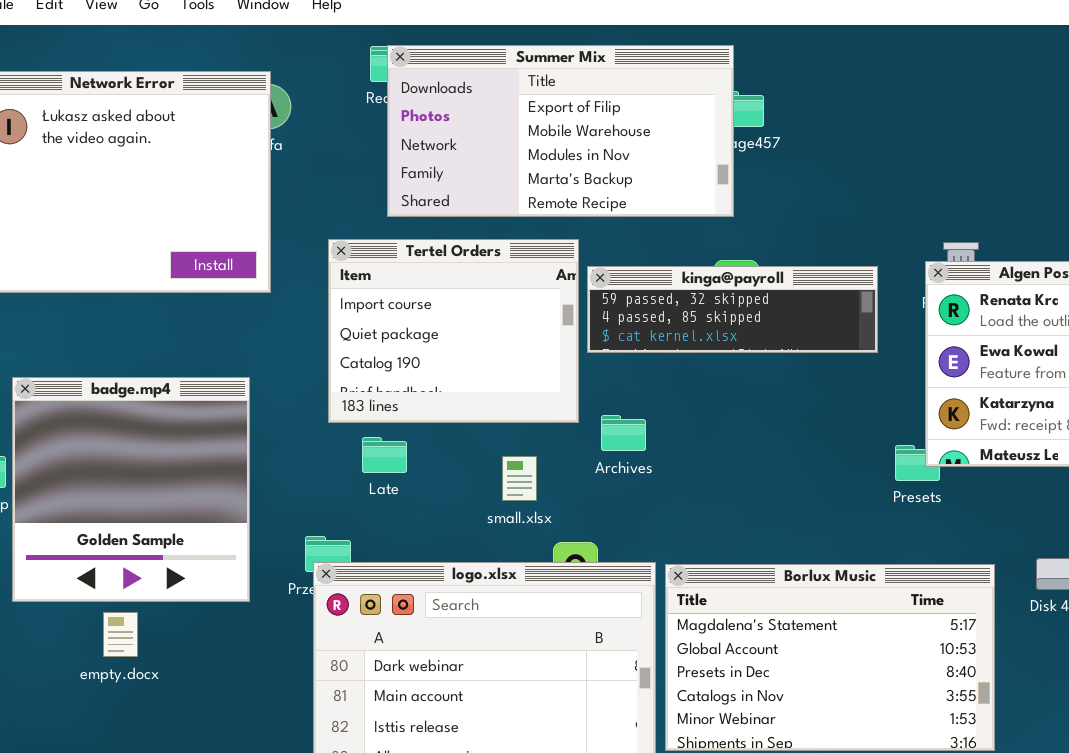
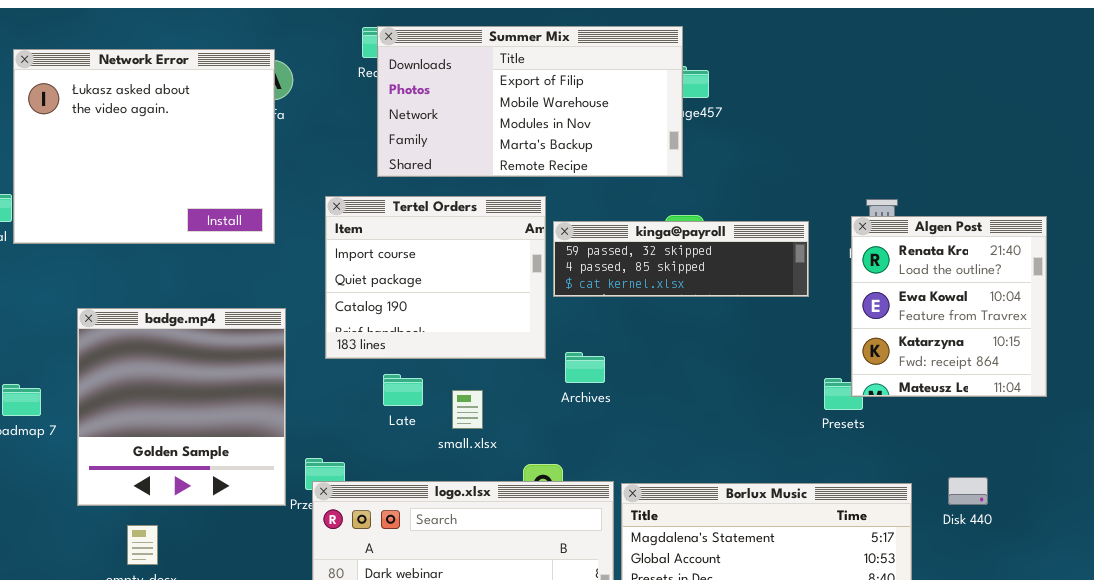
badge.mp4: [12,377,250,602] -> [77,308,286,506], moved
Late: [362,437,407,473] -> [383,374,423,406], moved
small.xlsx: [502,456,537,501] -> [452,390,483,429], moved

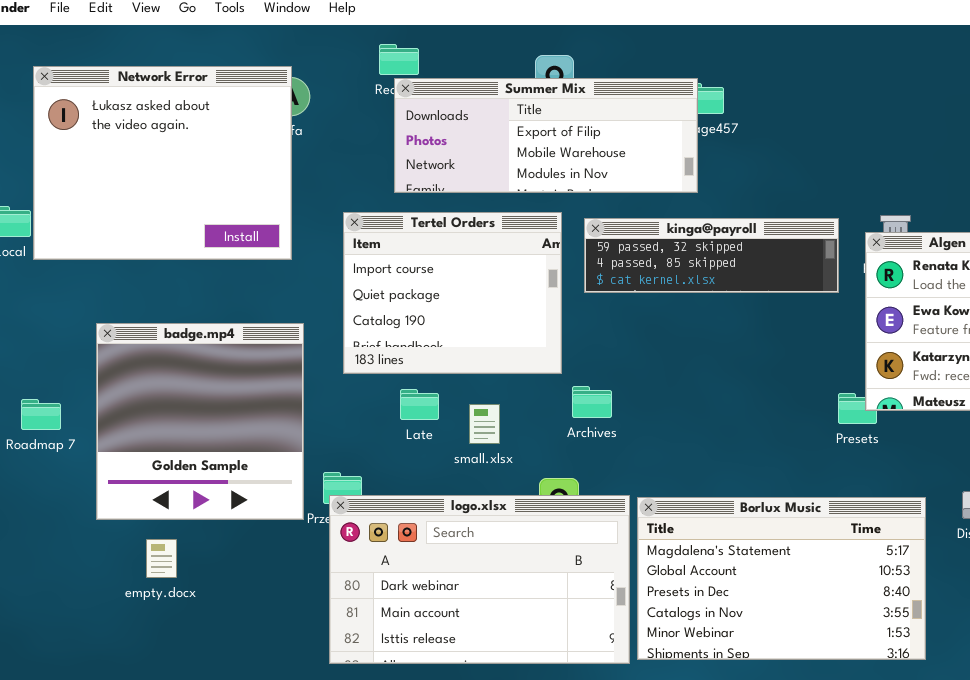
Summer Mix: [377,26,683,177] -> [394,78,698,193], resized
kinga@payroll: [553,221,809,297] -> [584,218,839,293], moved
Archives: [565,352,605,383] -> [572,386,612,418], moved

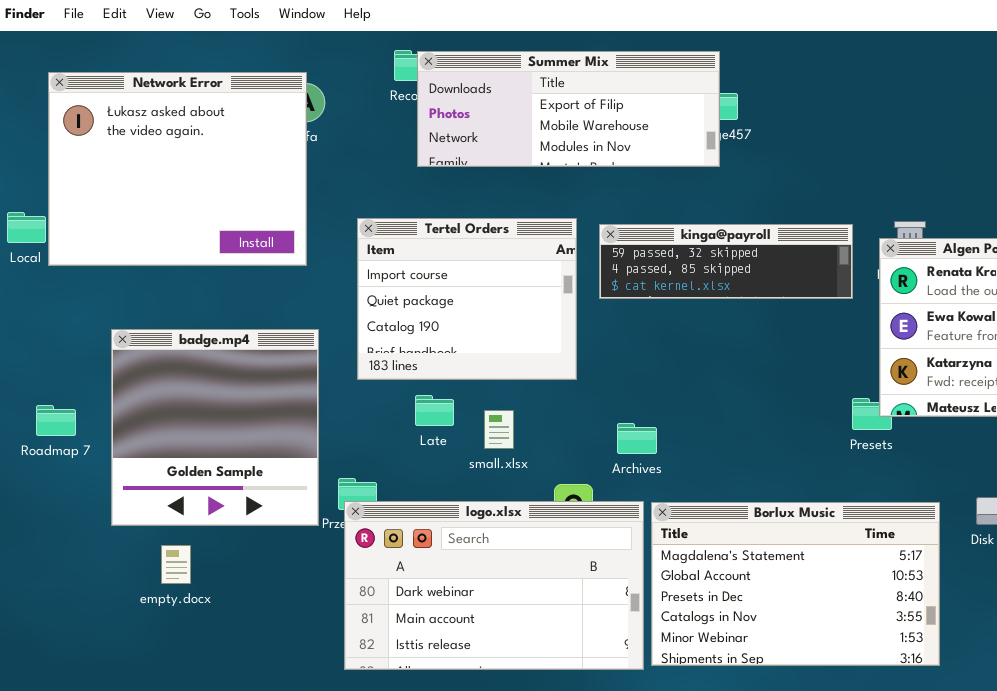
Summer Mix: [394,78,698,193] -> [417,51,720,167], moved
Archives: [572,386,612,418] -> [617,423,657,454], moved

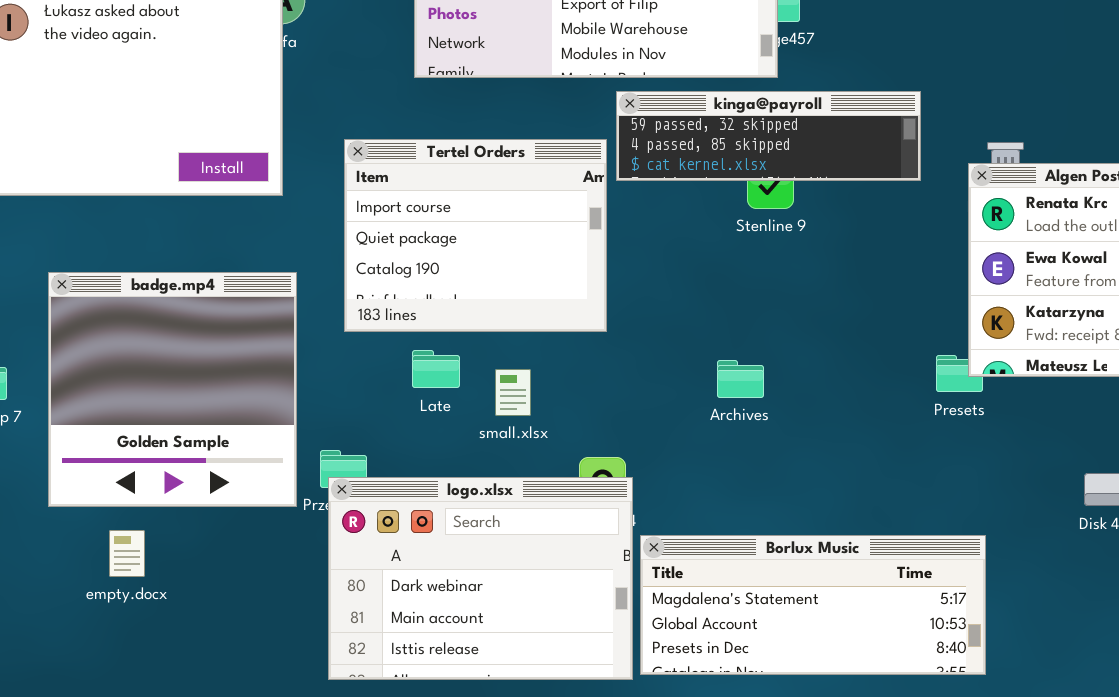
kinga@payroll: [599,224,853,299] -> [616,91,921,181], moved
Archives: [617,423,657,454] -> [717,360,764,398], moved
logo.xlsx: [344,501,644,670] -> [328,477,633,680], resized
Borlux Music: [651,502,940,666] -> [640,535,986,675], moved, resized

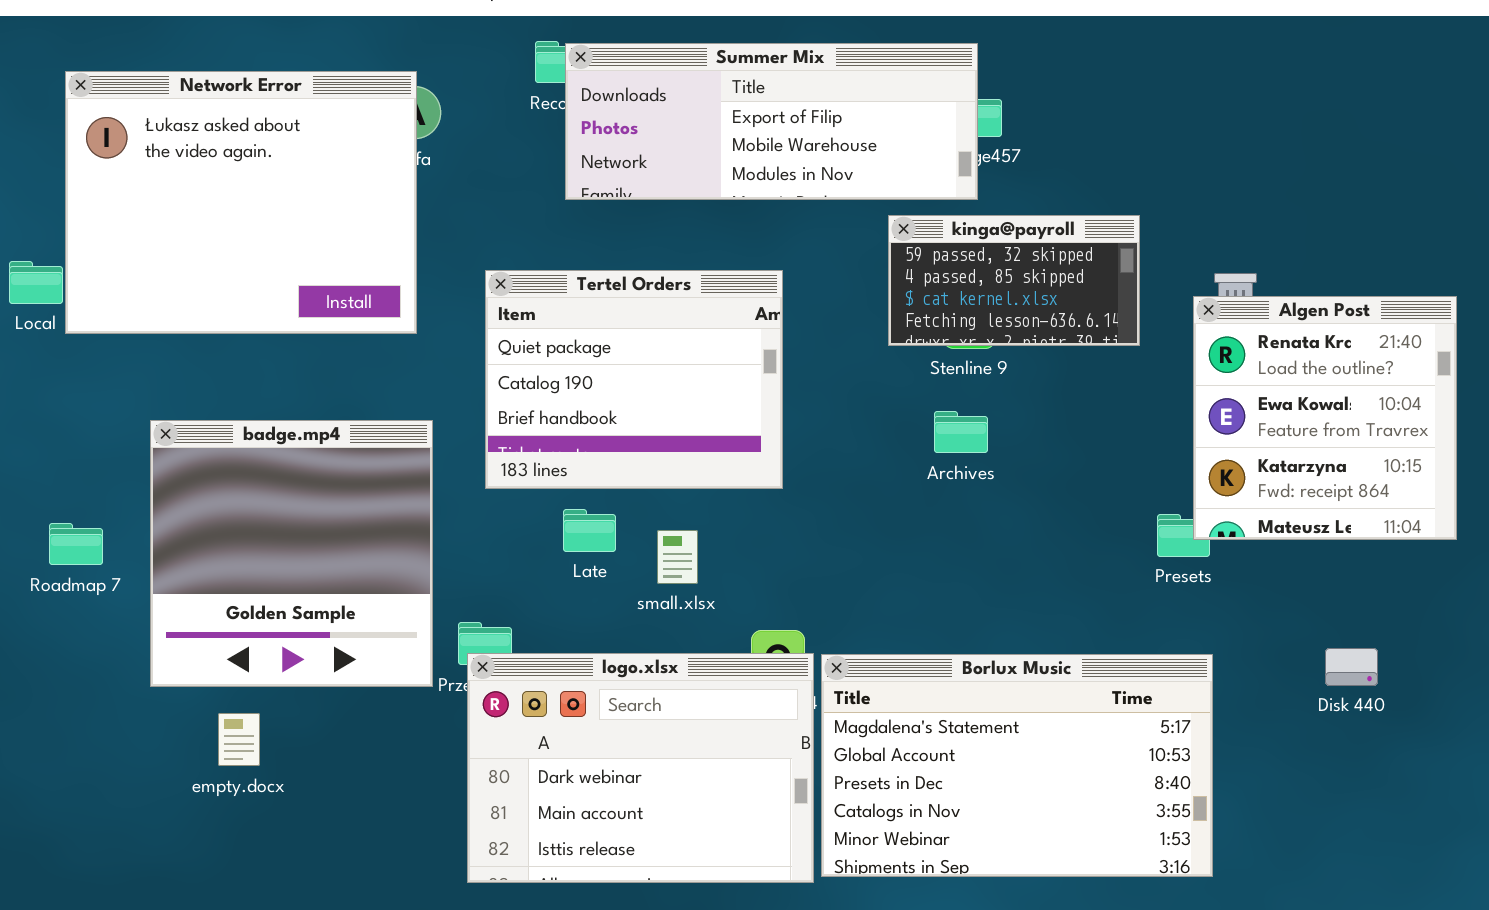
kinga@payroll: [616,91,921,181] -> [888,215,1140,346], resized
Tertel Orders: [344,139,607,332] -> [485,270,783,489], scrolled down 1 row
Archives: [717,360,764,398] -> [934,411,988,453], moved
Borlux Music: [640,535,986,675] -> [821,654,1213,877], resized

